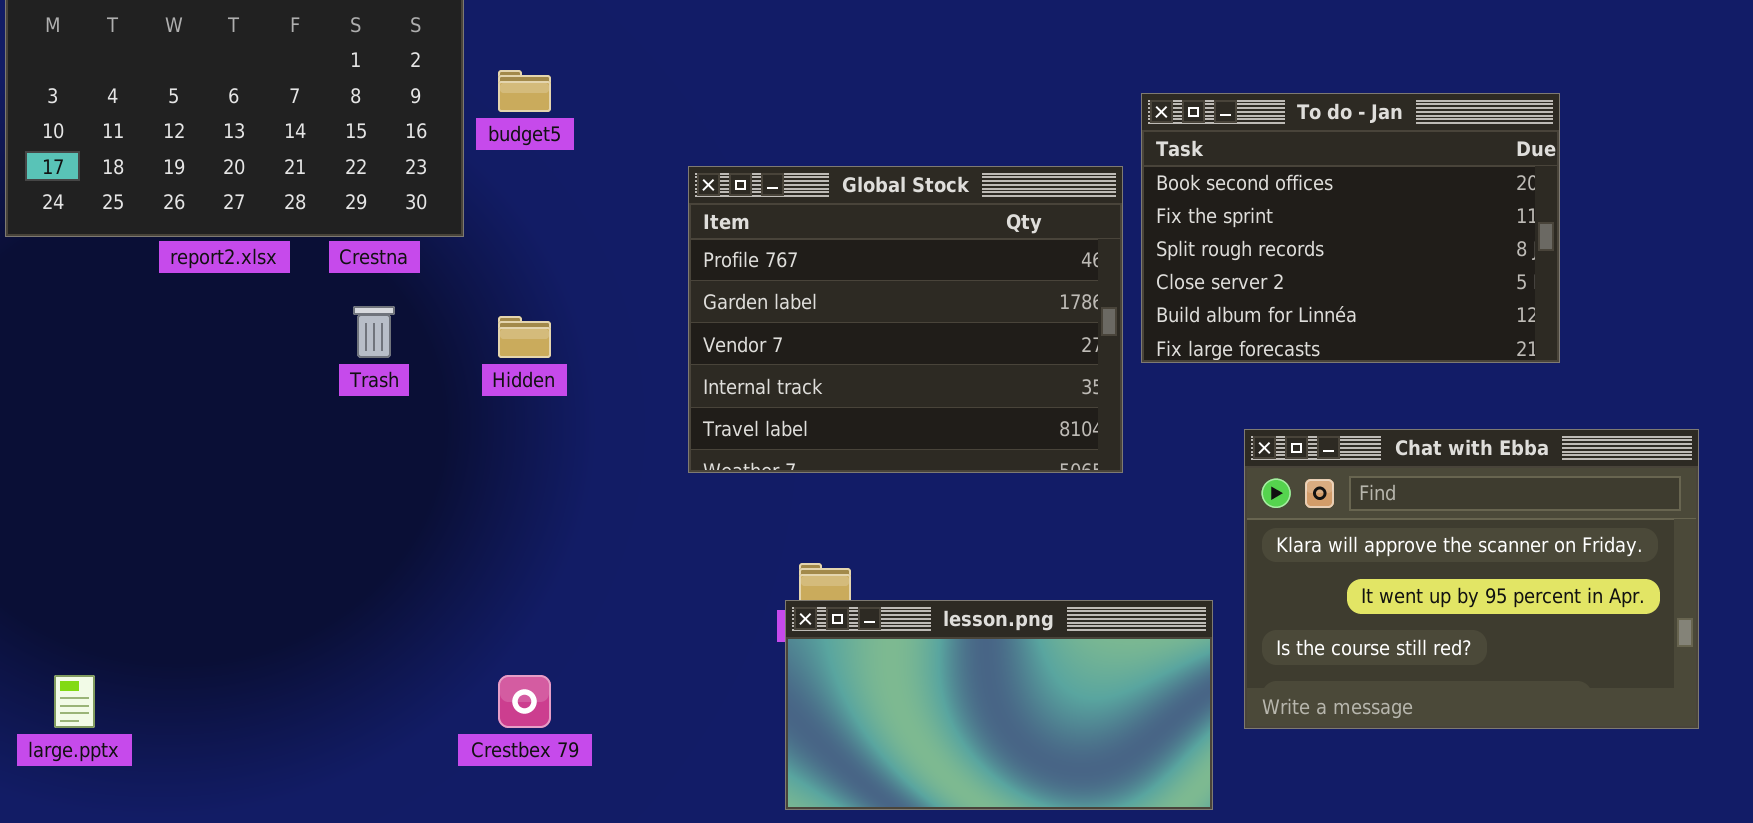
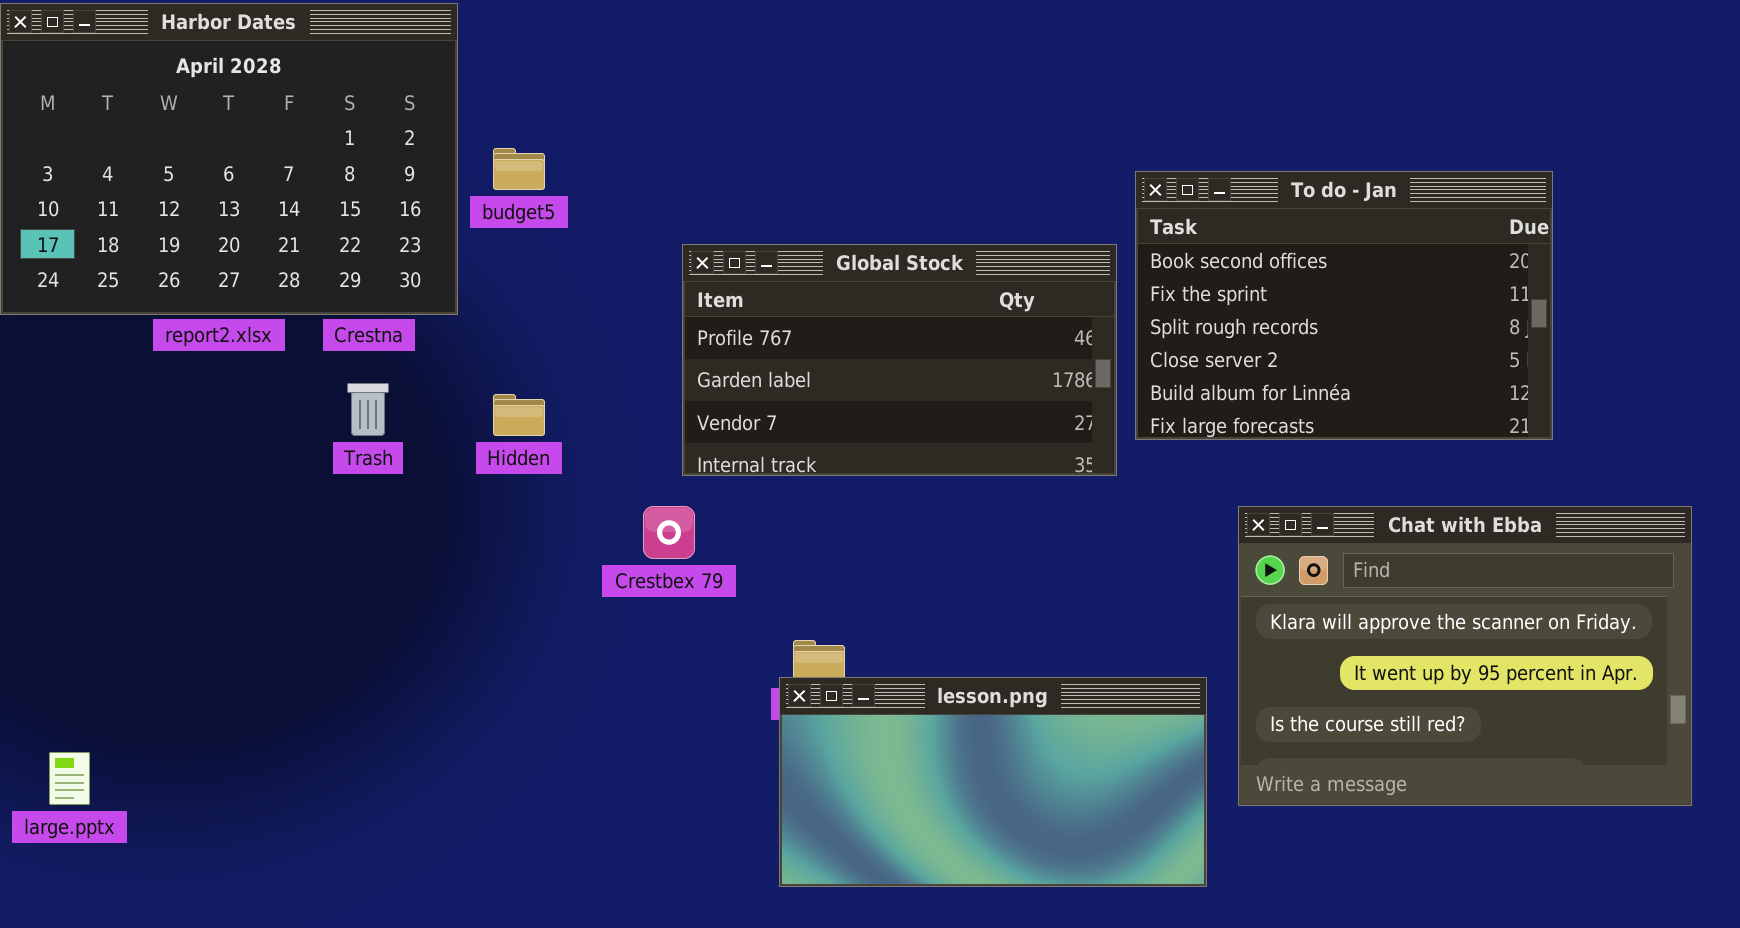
Global Stock: [688,166,1123,473] -> [682,244,1117,476], resized
Crestbex 79: [498,675,551,728] -> [643,506,695,559], moved

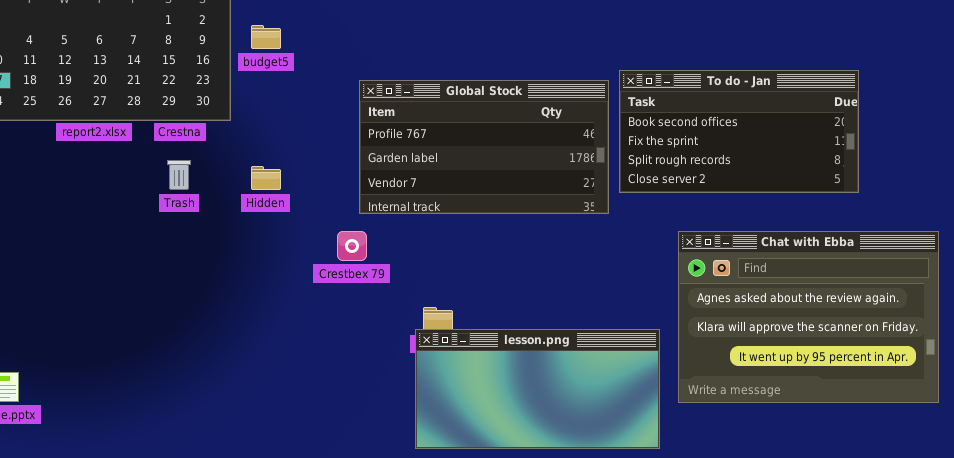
To do - Jan: [1135,171,1553,440] -> [619,70,859,193], resized
Chat with Ebba: [1238,506,1692,806] -> [678,231,939,403], scrolled up 1 row

